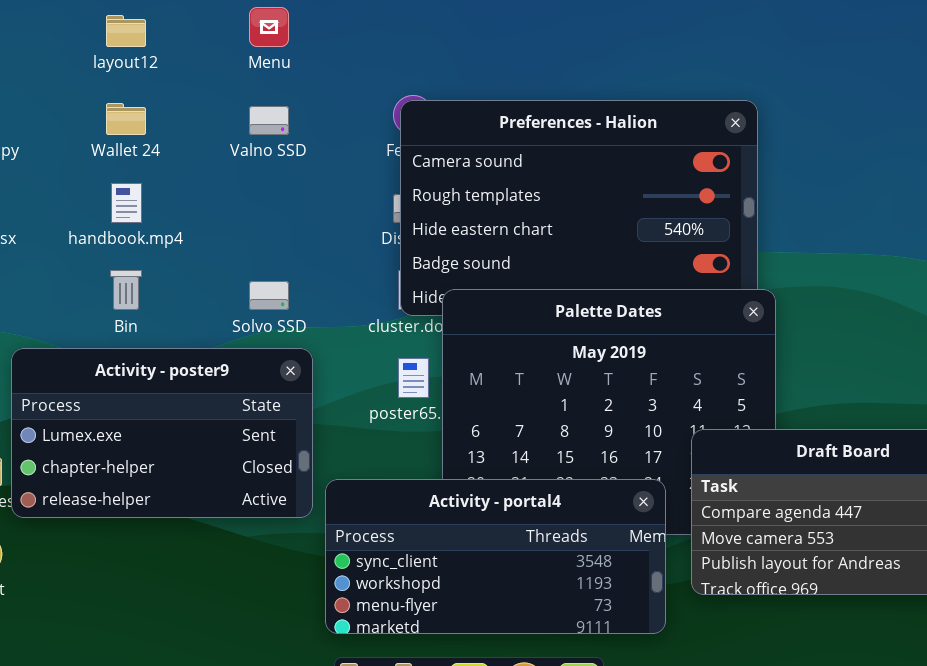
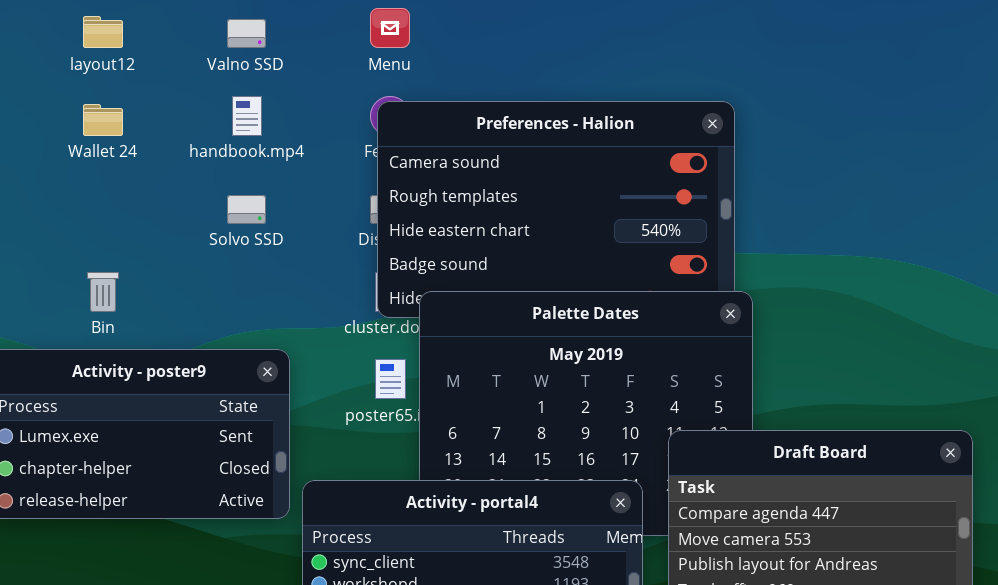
Menu: [249,7,289,47] -> [370,8,410,48], moved
Valno SSD: [249,106,289,135] -> [227,19,266,48], moved
handbook.mp4: [111,183,142,223] -> [232,96,262,136], moved
Solvo SSD: [249,281,289,310] -> [227,195,266,224], moved

